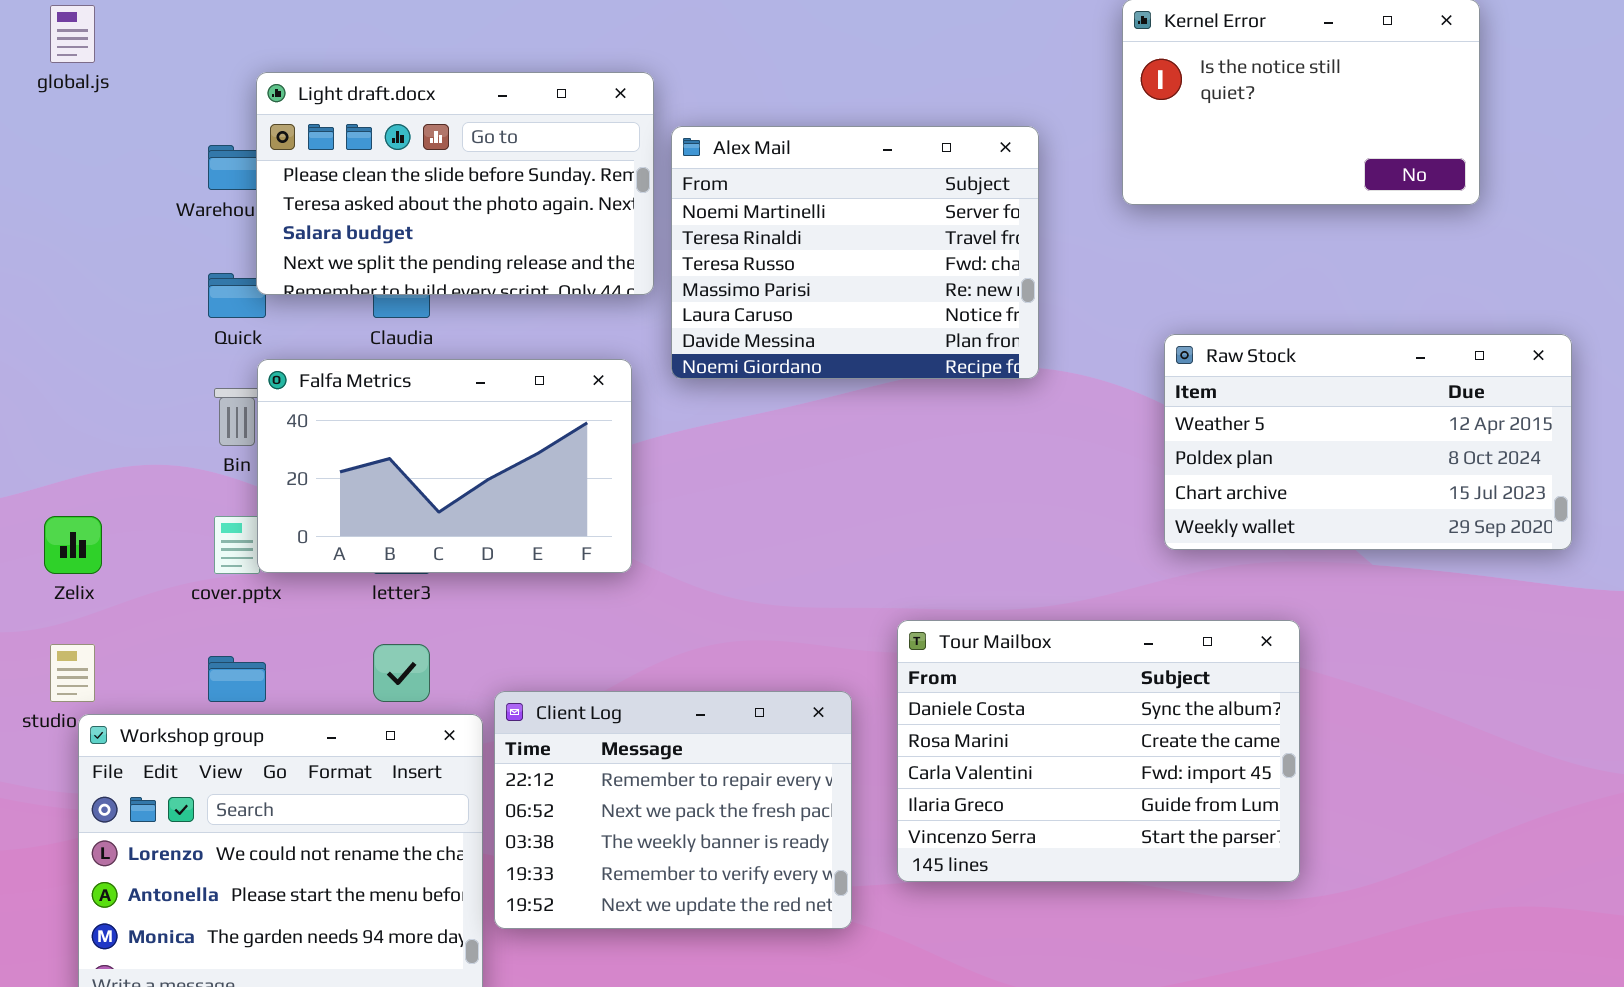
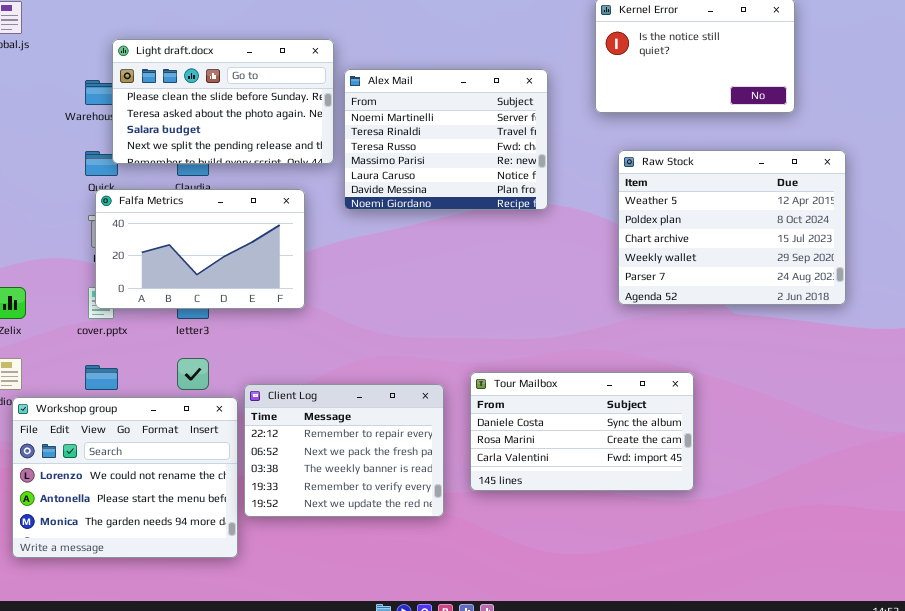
Raw Stock: [1164,334,1572,550] -> [618,150,846,305], resized
Falfa Metrics: [257,359,632,573] -> [95,189,305,309], moved
Tour Mailbox: [897,620,1300,882] -> [470,372,694,491], resized

